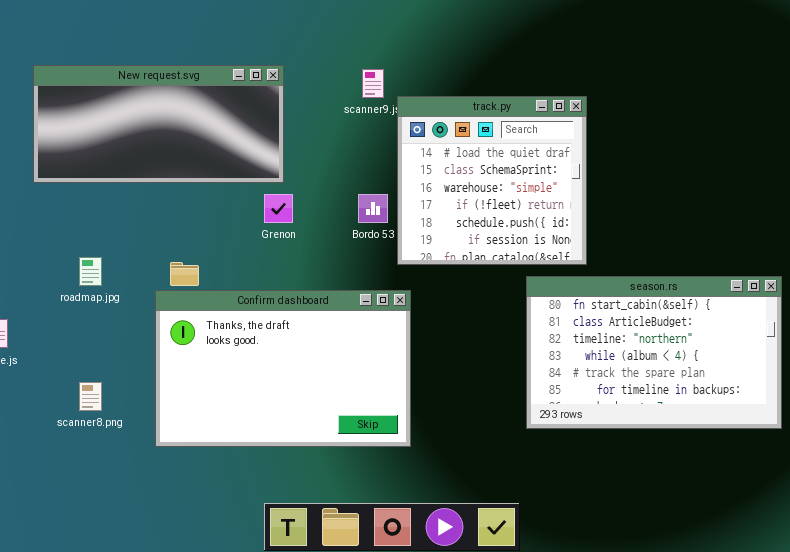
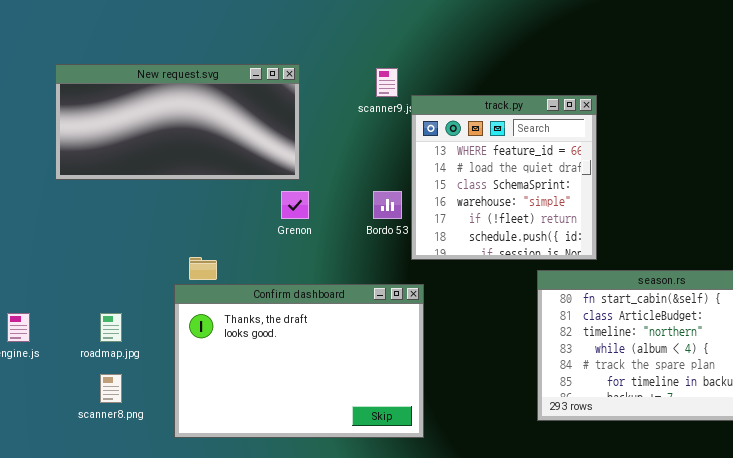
track.py: [397,96,587,265] -> [411,95,597,260], scrolled up 1 row
roadmap.jpg: [79,257,102,286] -> [100,313,122,342], moved

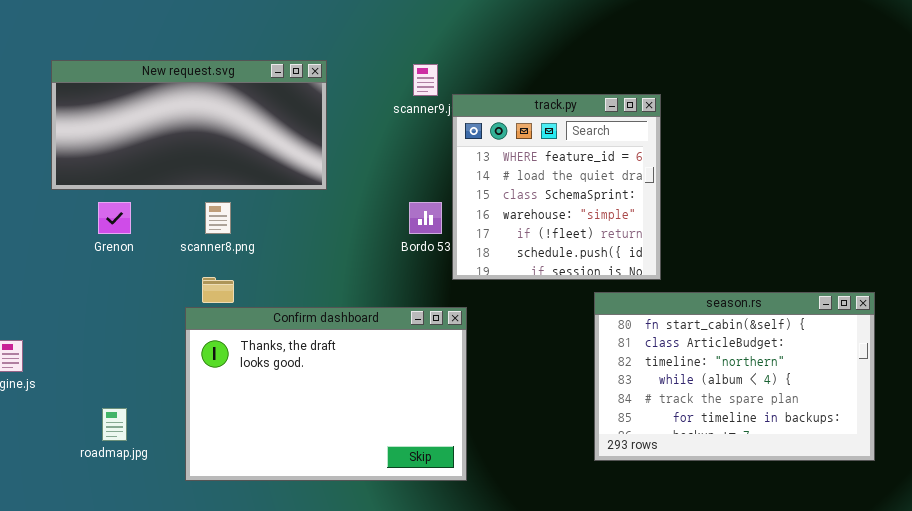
Grenon: [281,191,309,219] -> [98,202,131,234], moved
roadmap.jpg: [100,313,122,342] -> [102,408,127,441], moved
scanner8.png: [100,374,122,403] -> [205,202,231,234], moved

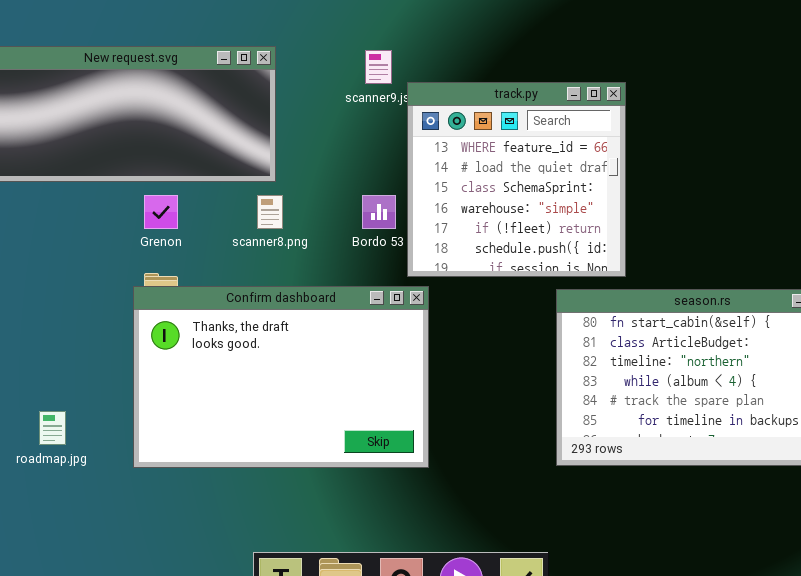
Grenon: [98,202,131,234] -> [144,195,178,229], moved
scanner8.png: [205,202,231,234] -> [257,195,283,229], moved
Confirm dashboard: [185,307,467,481] -> [133,286,429,468], moved

